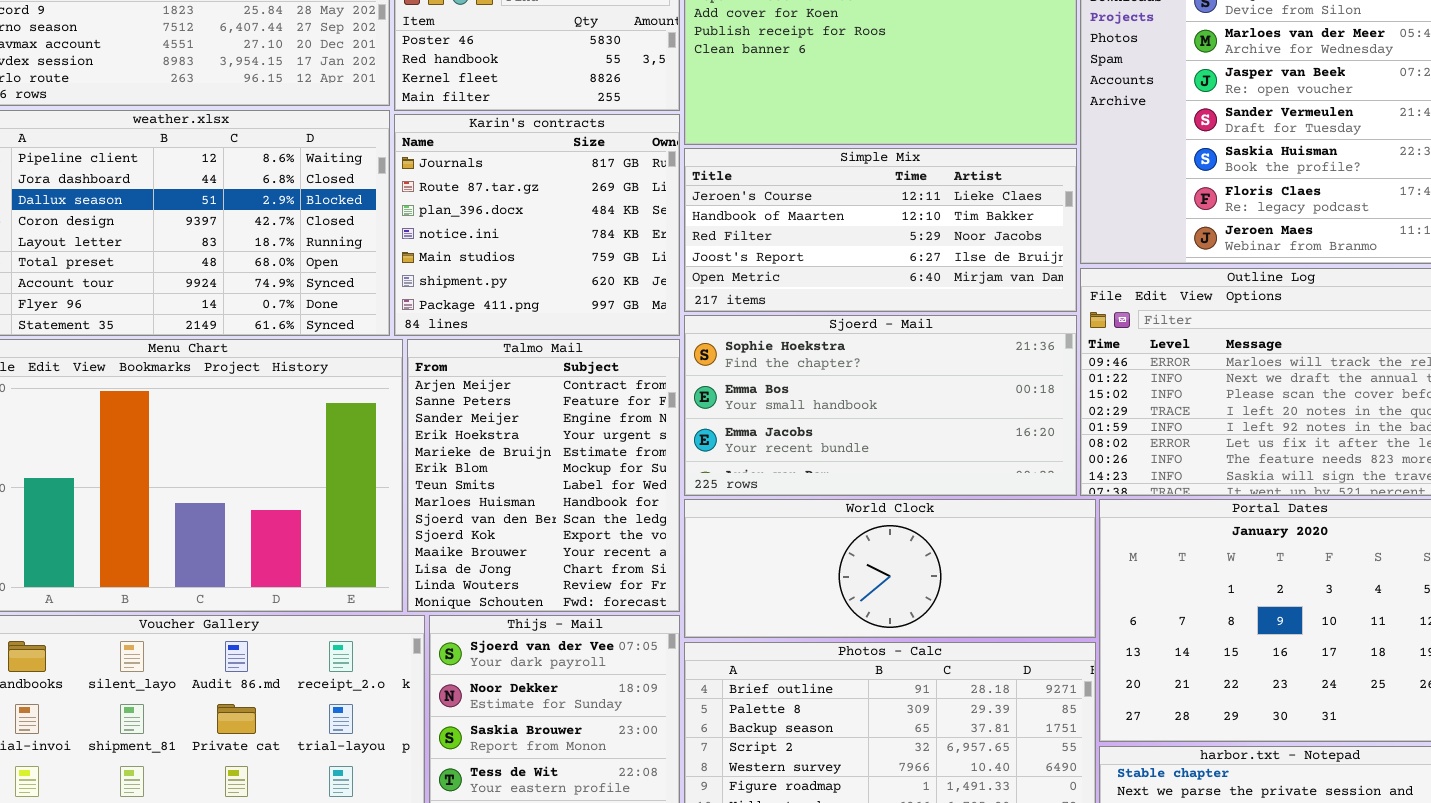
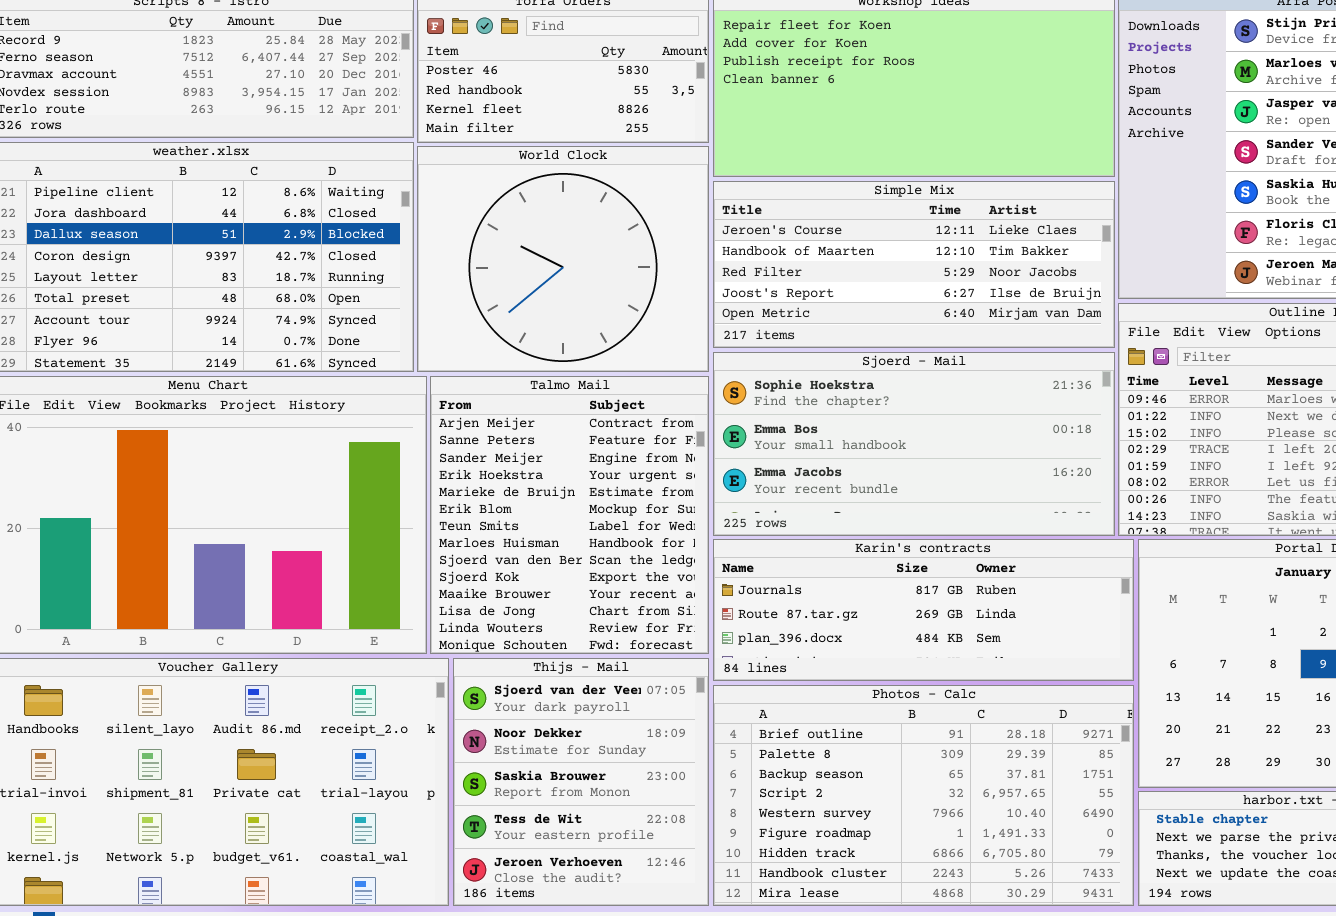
Karin's contracts: [394,114,680,336] -> [713,539,1134,681], moved, resized
World Clock: [684,499,1096,638] -> [417,146,709,372], moved, resized

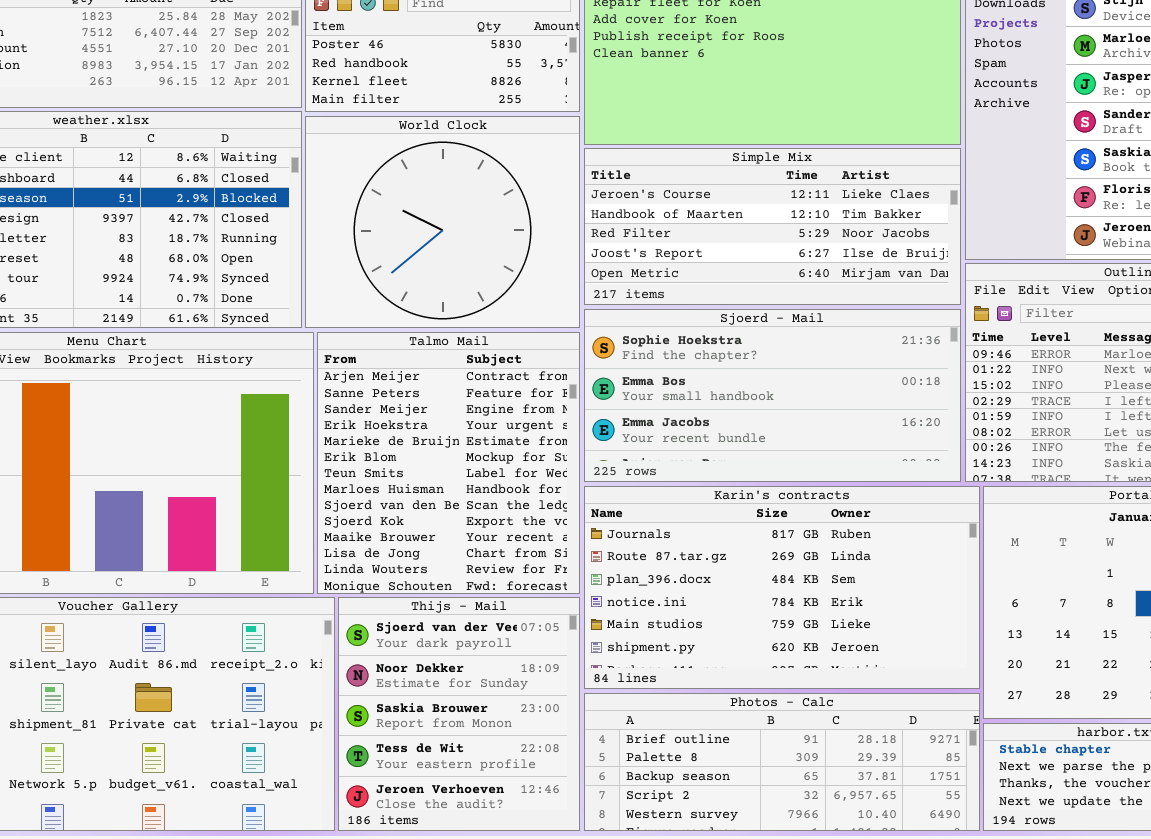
Karin's contracts: [713,539,1134,681] -> [584,486,980,689], resized
Photos - Calc: [713,685,1134,906] -> [584,693,980,831], resized

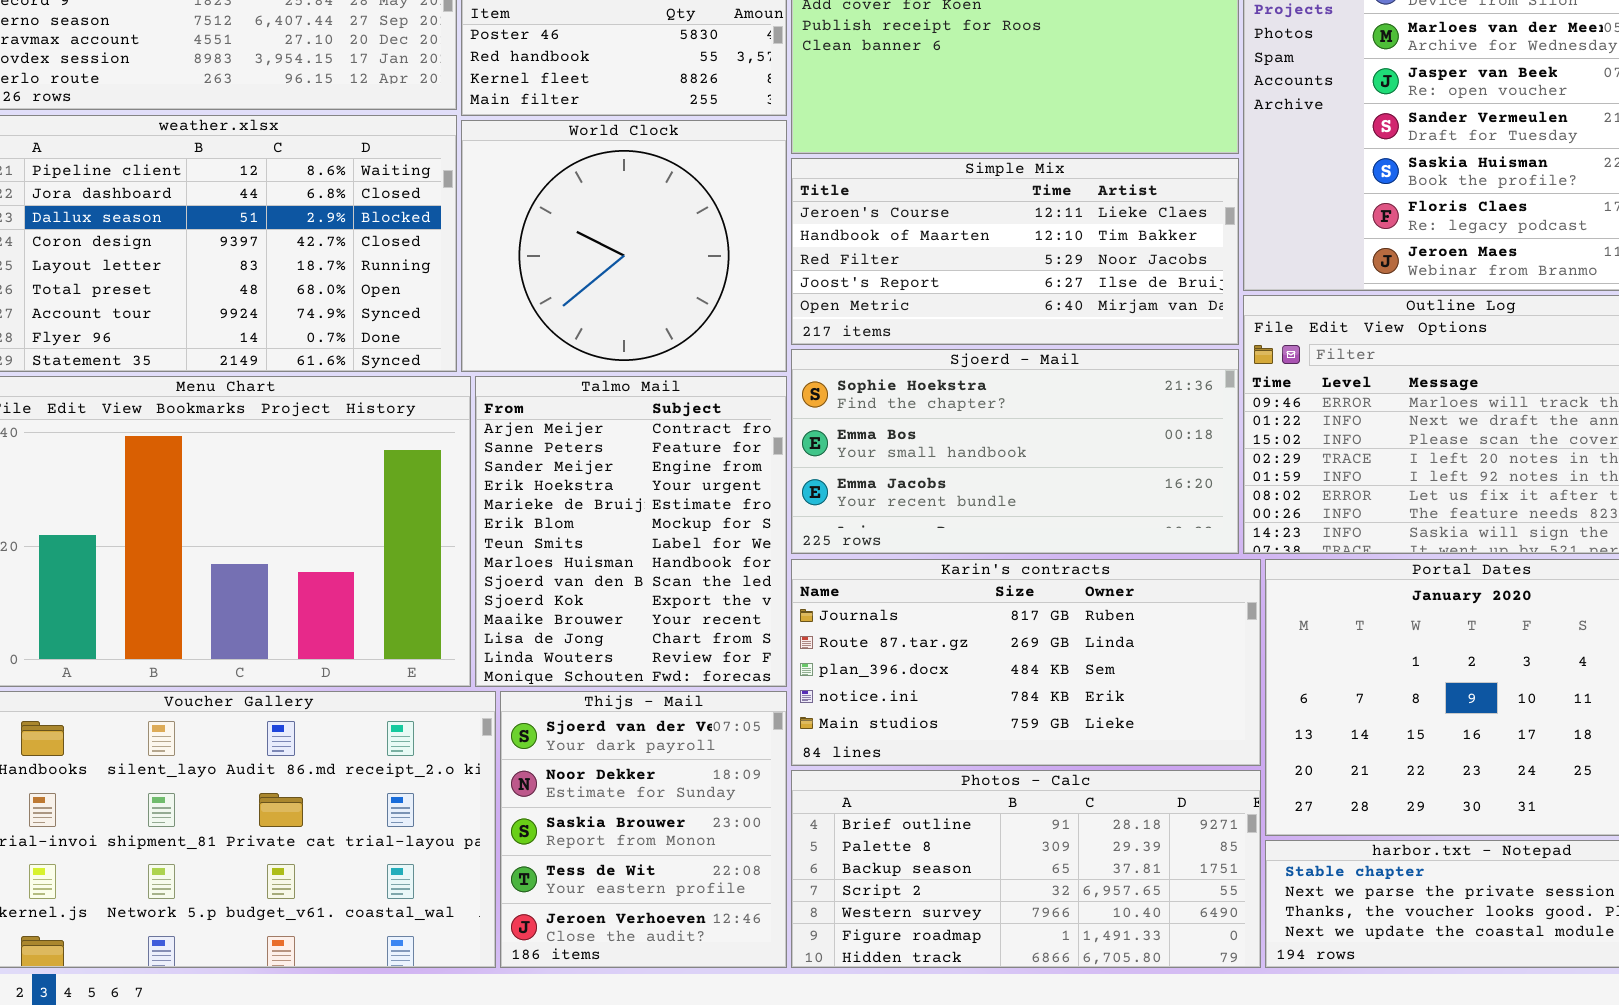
Karin's contracts: [584,486,980,689] -> [791,559,1261,766], resized
Photos - Calc: [584,693,980,831] -> [791,770,1261,968], resized

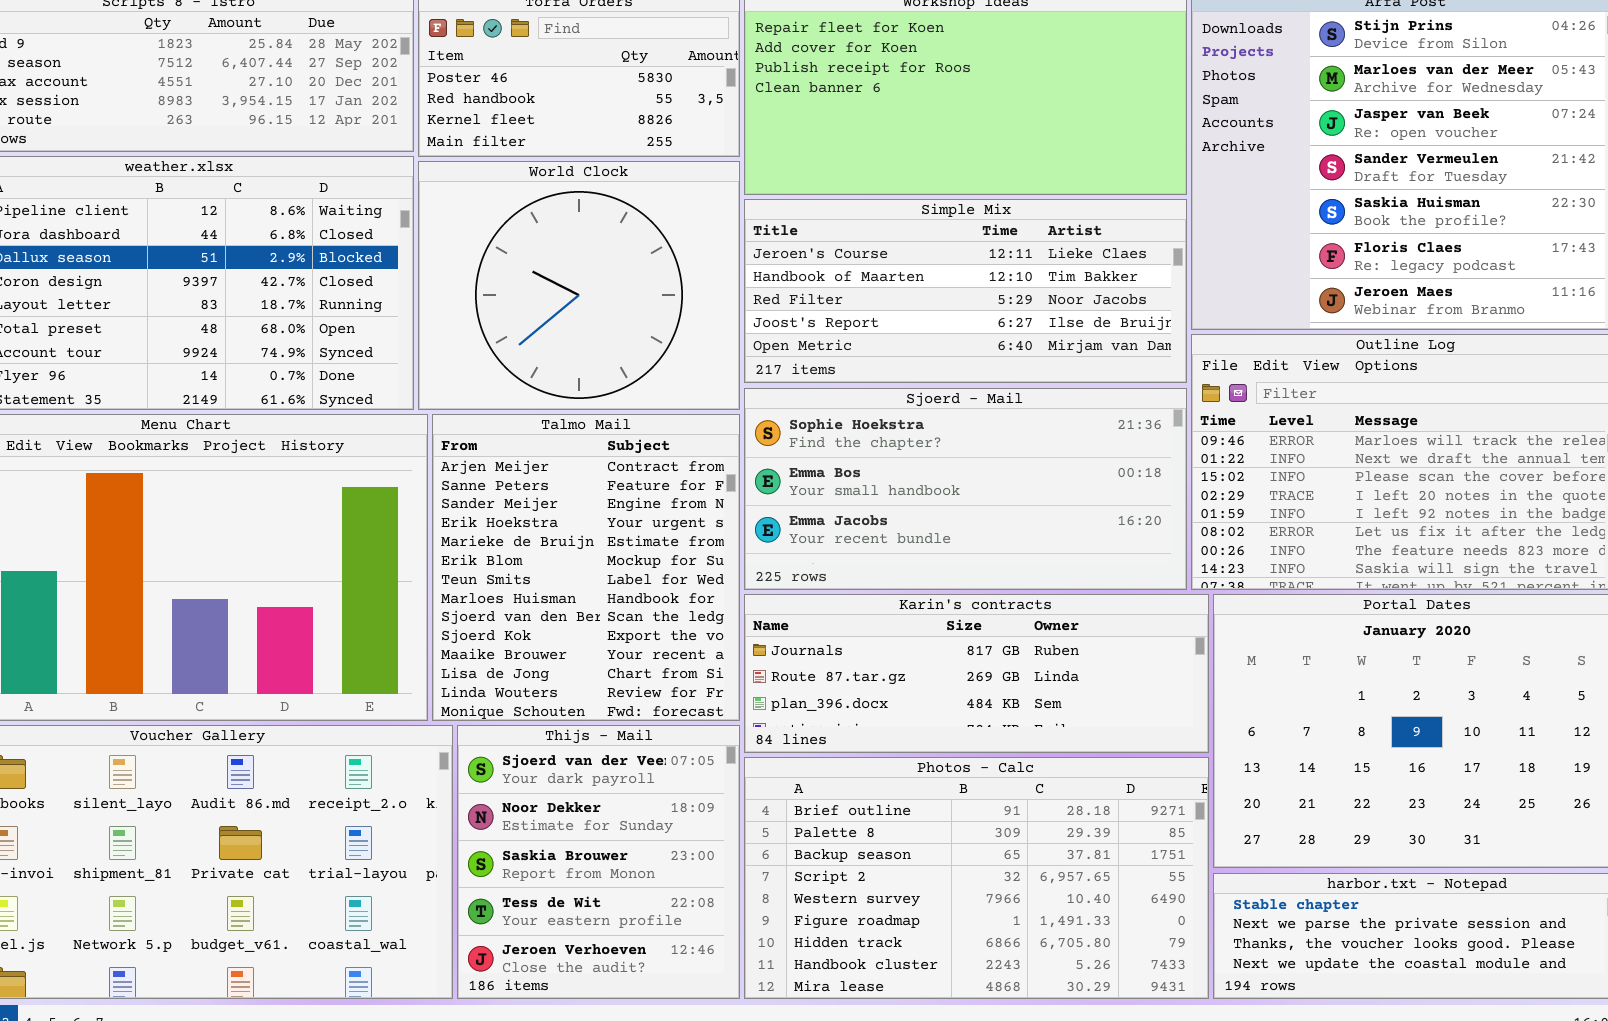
Karin's contracts: [791,559,1261,766] -> [744,594,1209,753], resized
Photos - Calc: [791,770,1261,968] -> [744,757,1209,999], resized

